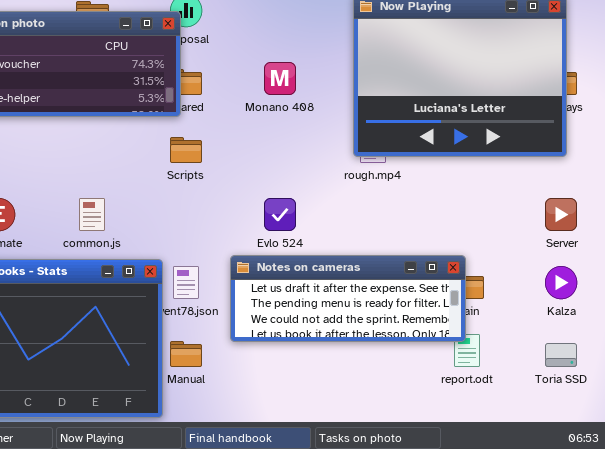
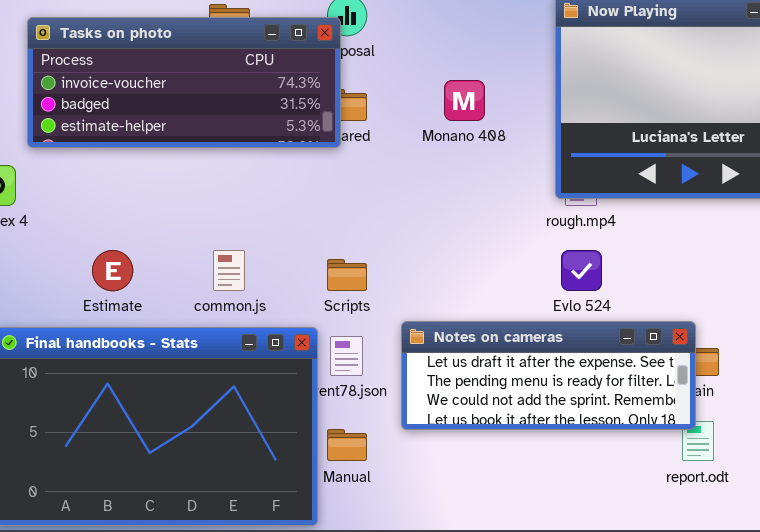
Scripts: [170,137,202,163] -> [327,259,367,291], moved
Evlo 524: [264,198,296,231] -> [561,250,602,291], moved

